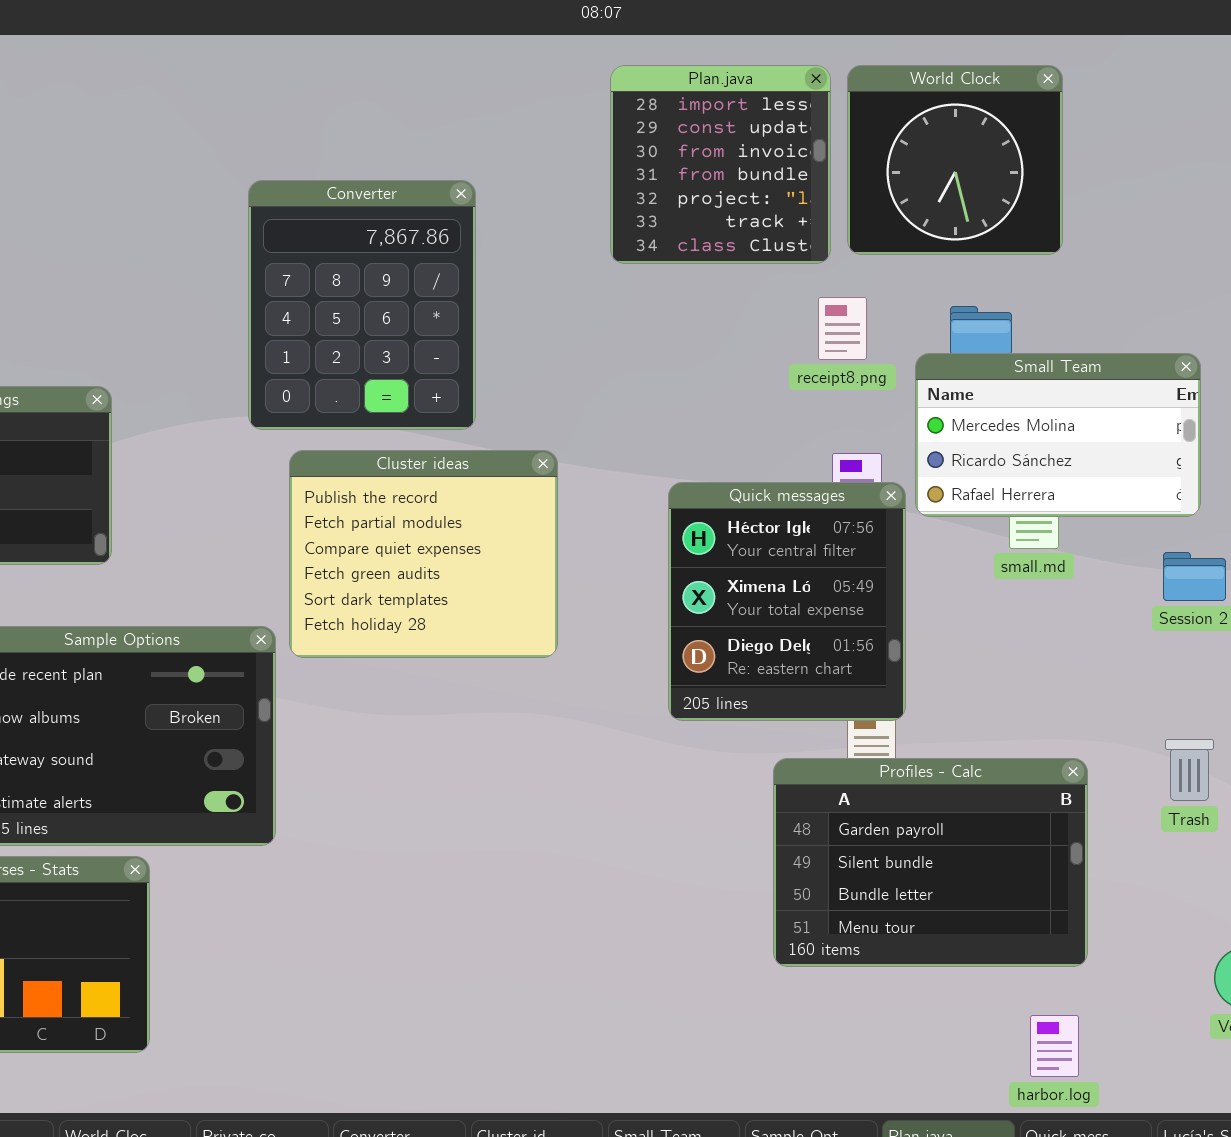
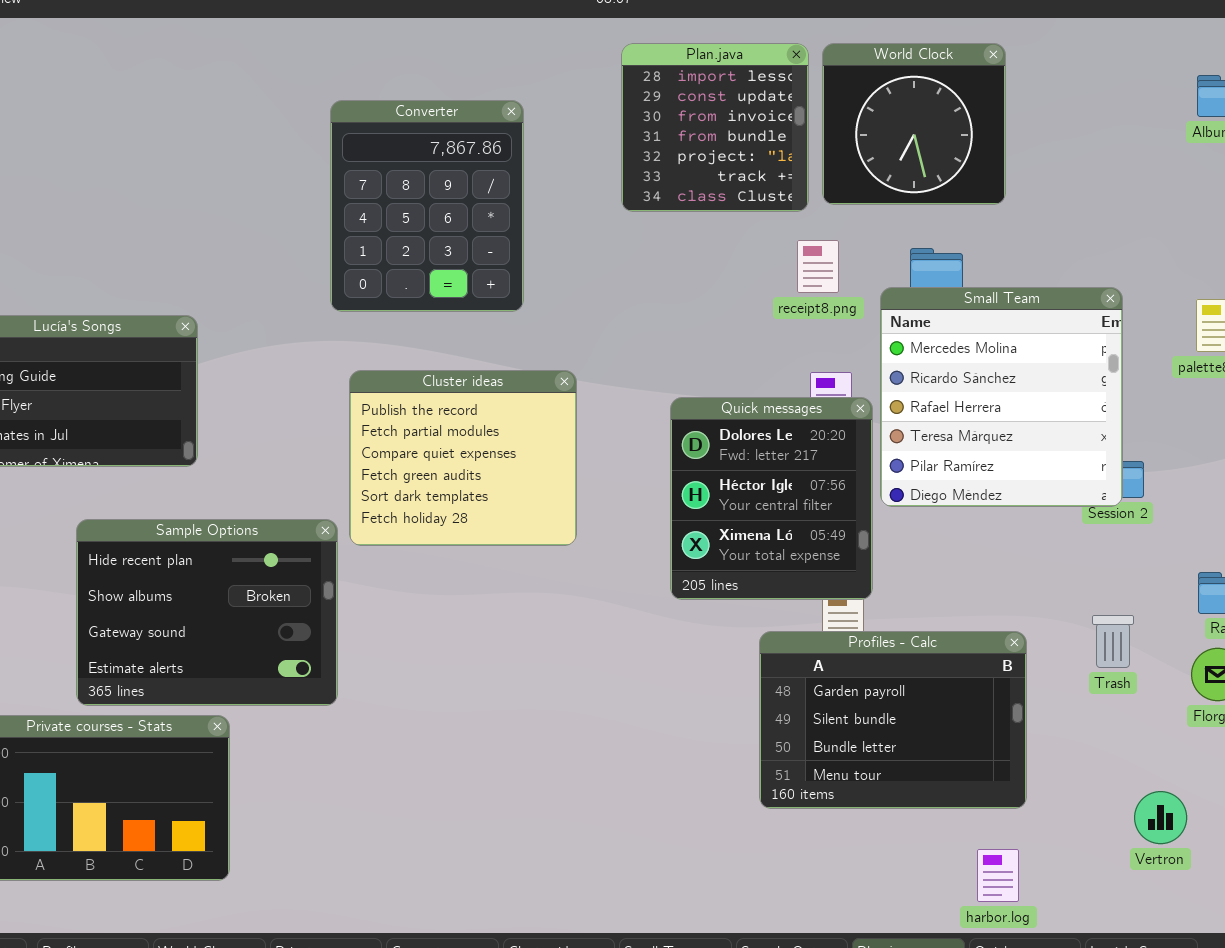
Converter: [248,180,476,430] -> [330,100,524,312], moved
Small Team: [915,353,1201,517] -> [880,287,1123,507], resized
Quick messages: [668,482,906,721] -> [670,397,873,600], scrolled up 1 row

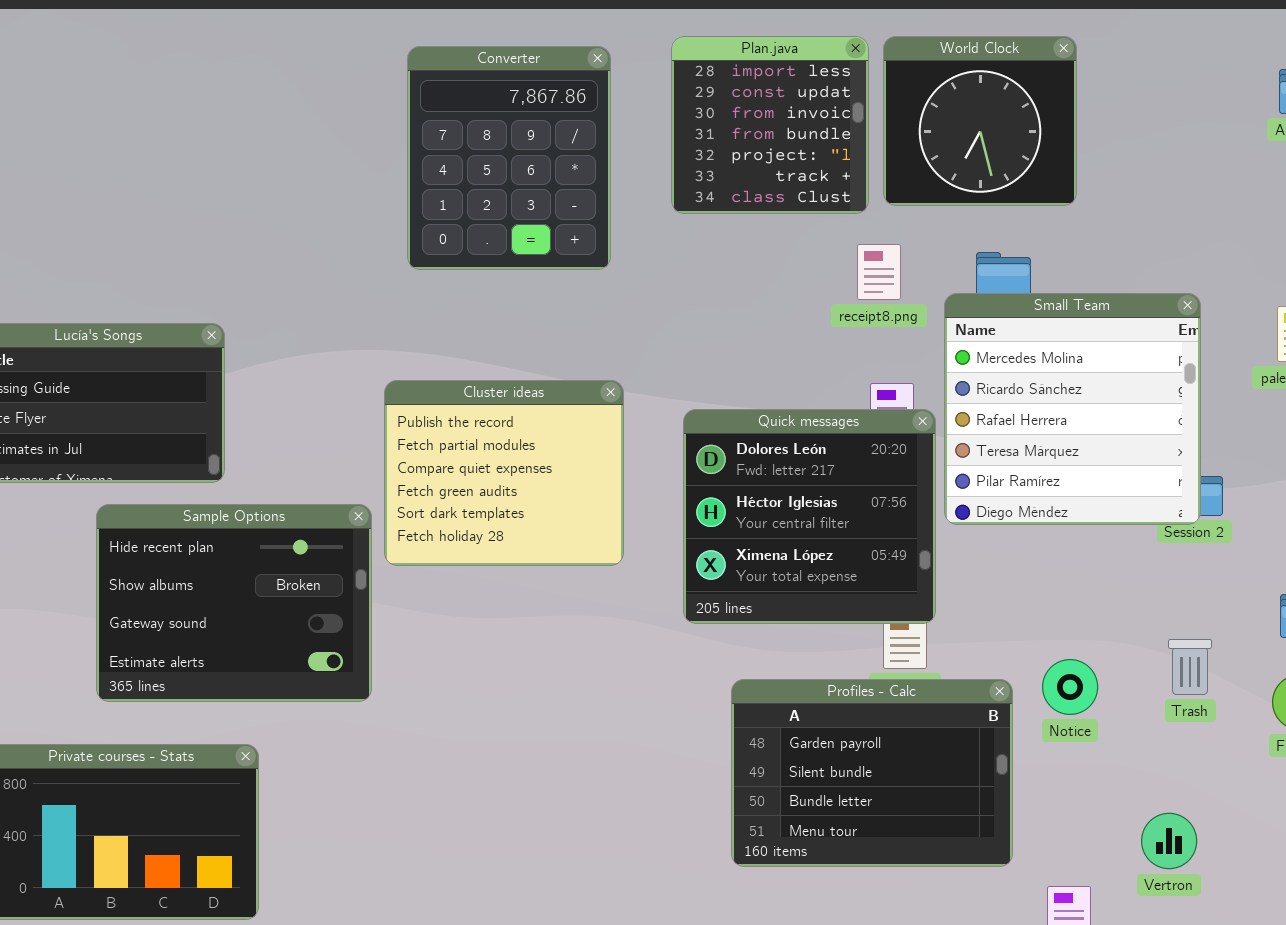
Converter: [330,100,524,312] -> [407,46,611,270], moved
Quick messages: [670,397,873,600] -> [683,409,936,624], resized
Sample Options: [76,519,338,706] -> [96,504,372,702], moved
Profiles - Calc: [759,631,1027,809] -> [731,679,1013,867], moved
Vertron: [1134,791,1187,844] -> [1141,813,1197,869], moved

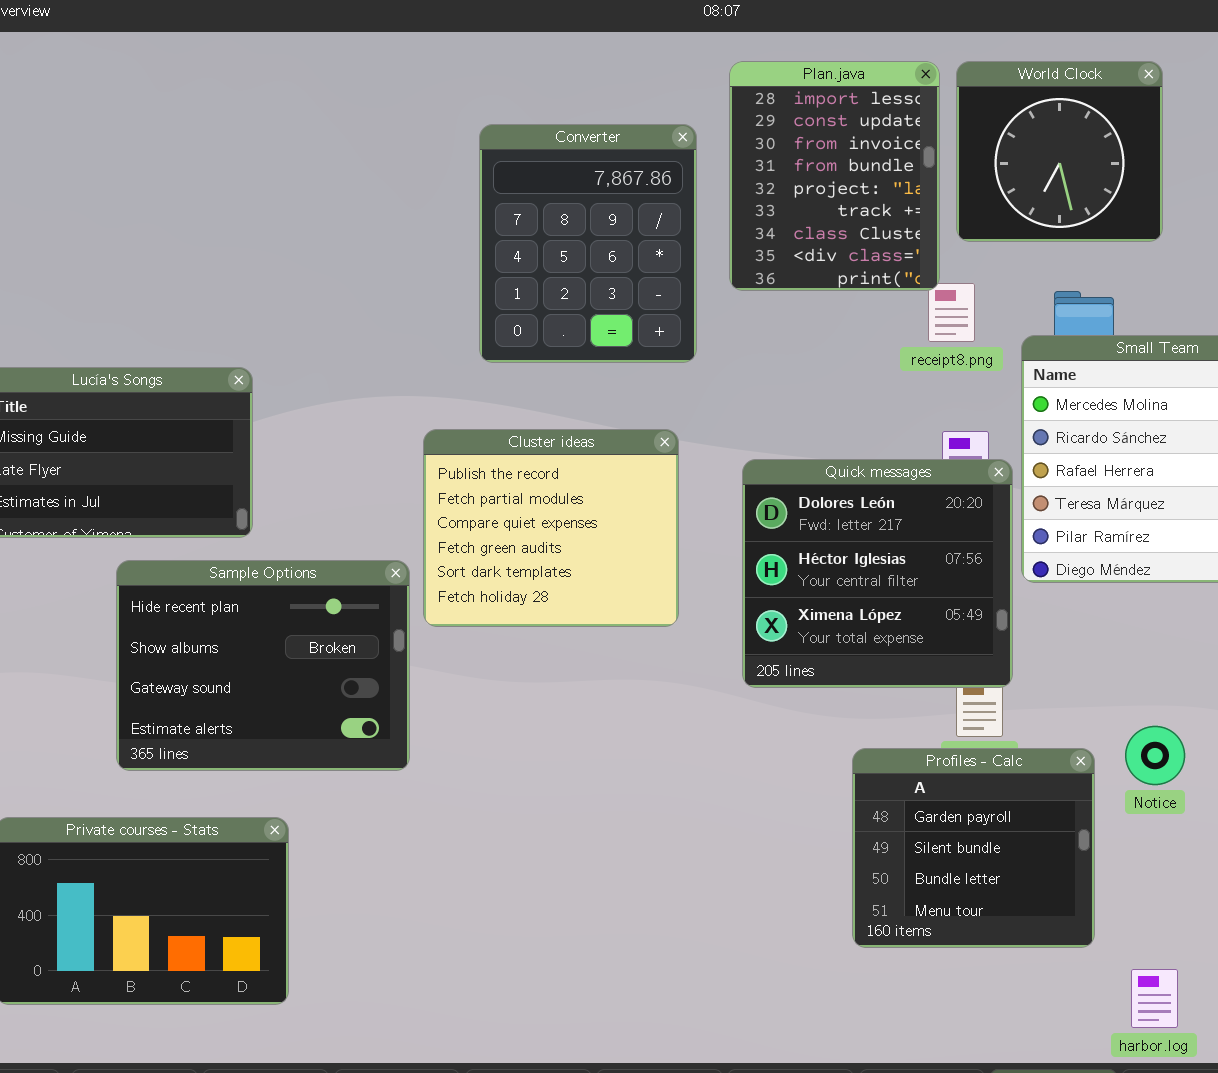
Plan.java: [671,36,869,214] -> [729,61,940,291], resized
Converter: [407,46,611,270] -> [479,124,697,363], moved
Profiles - Calc: [731,679,1013,867] -> [852,748,1095,948], resized

